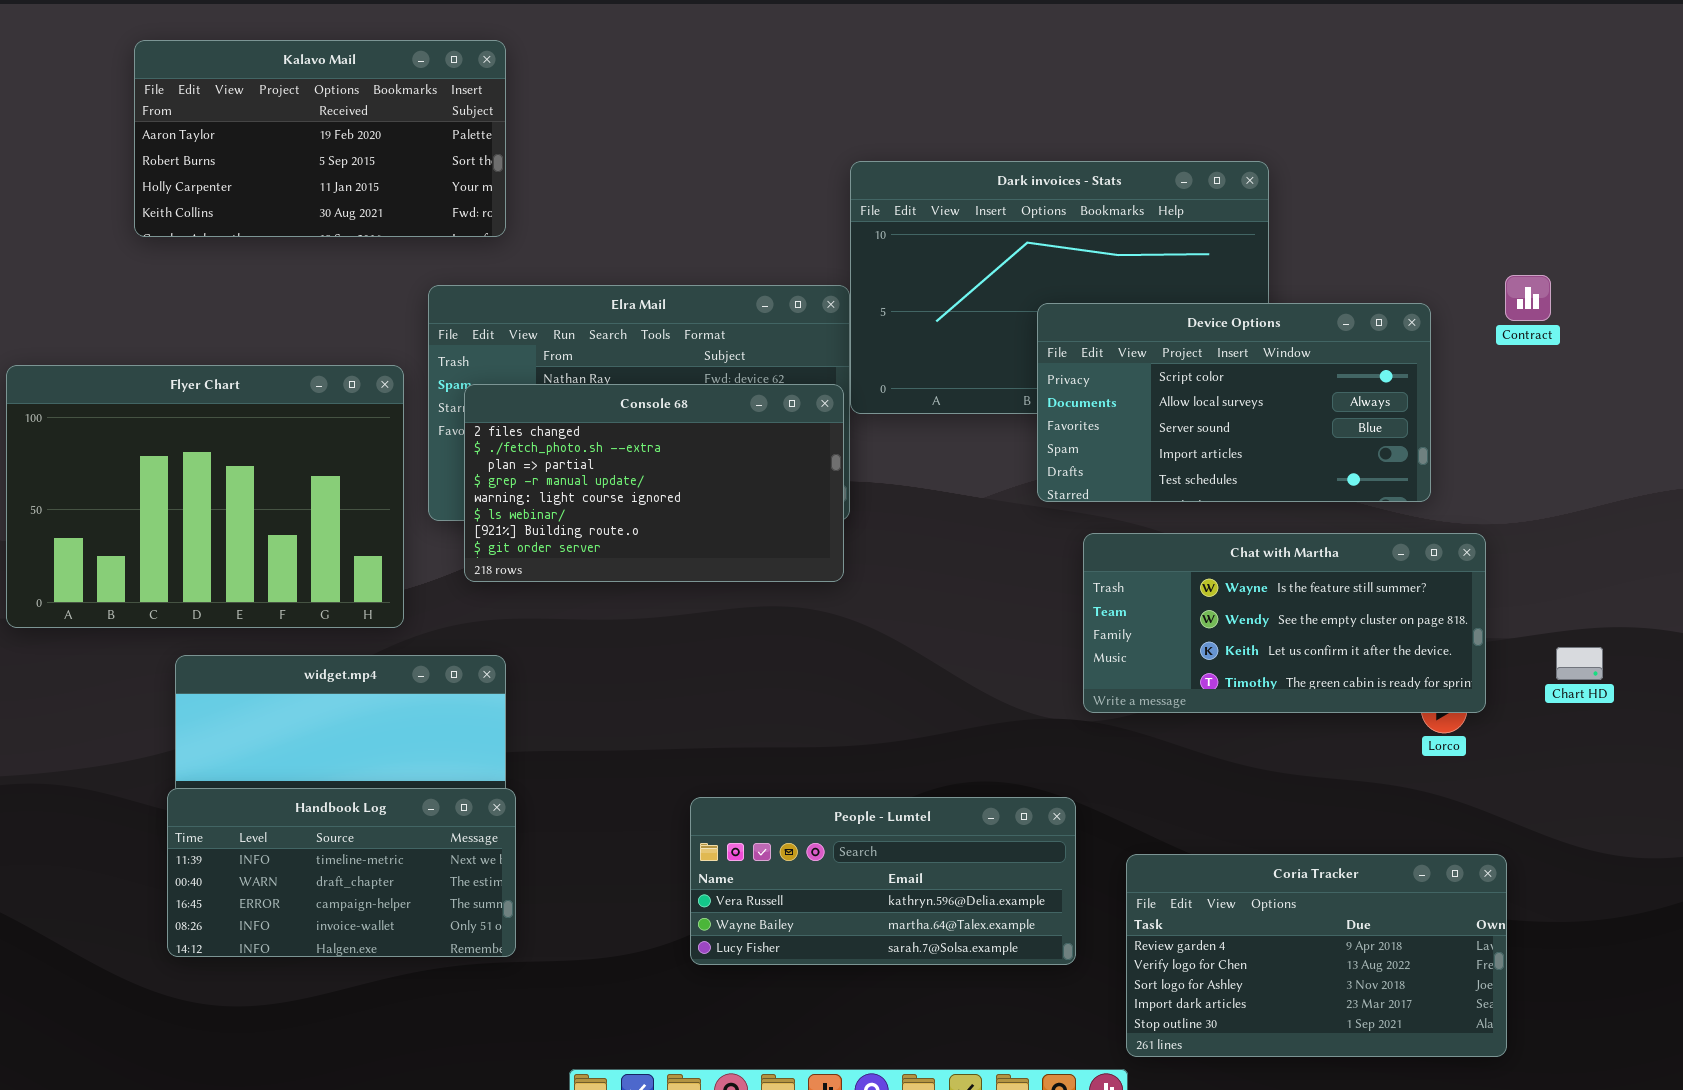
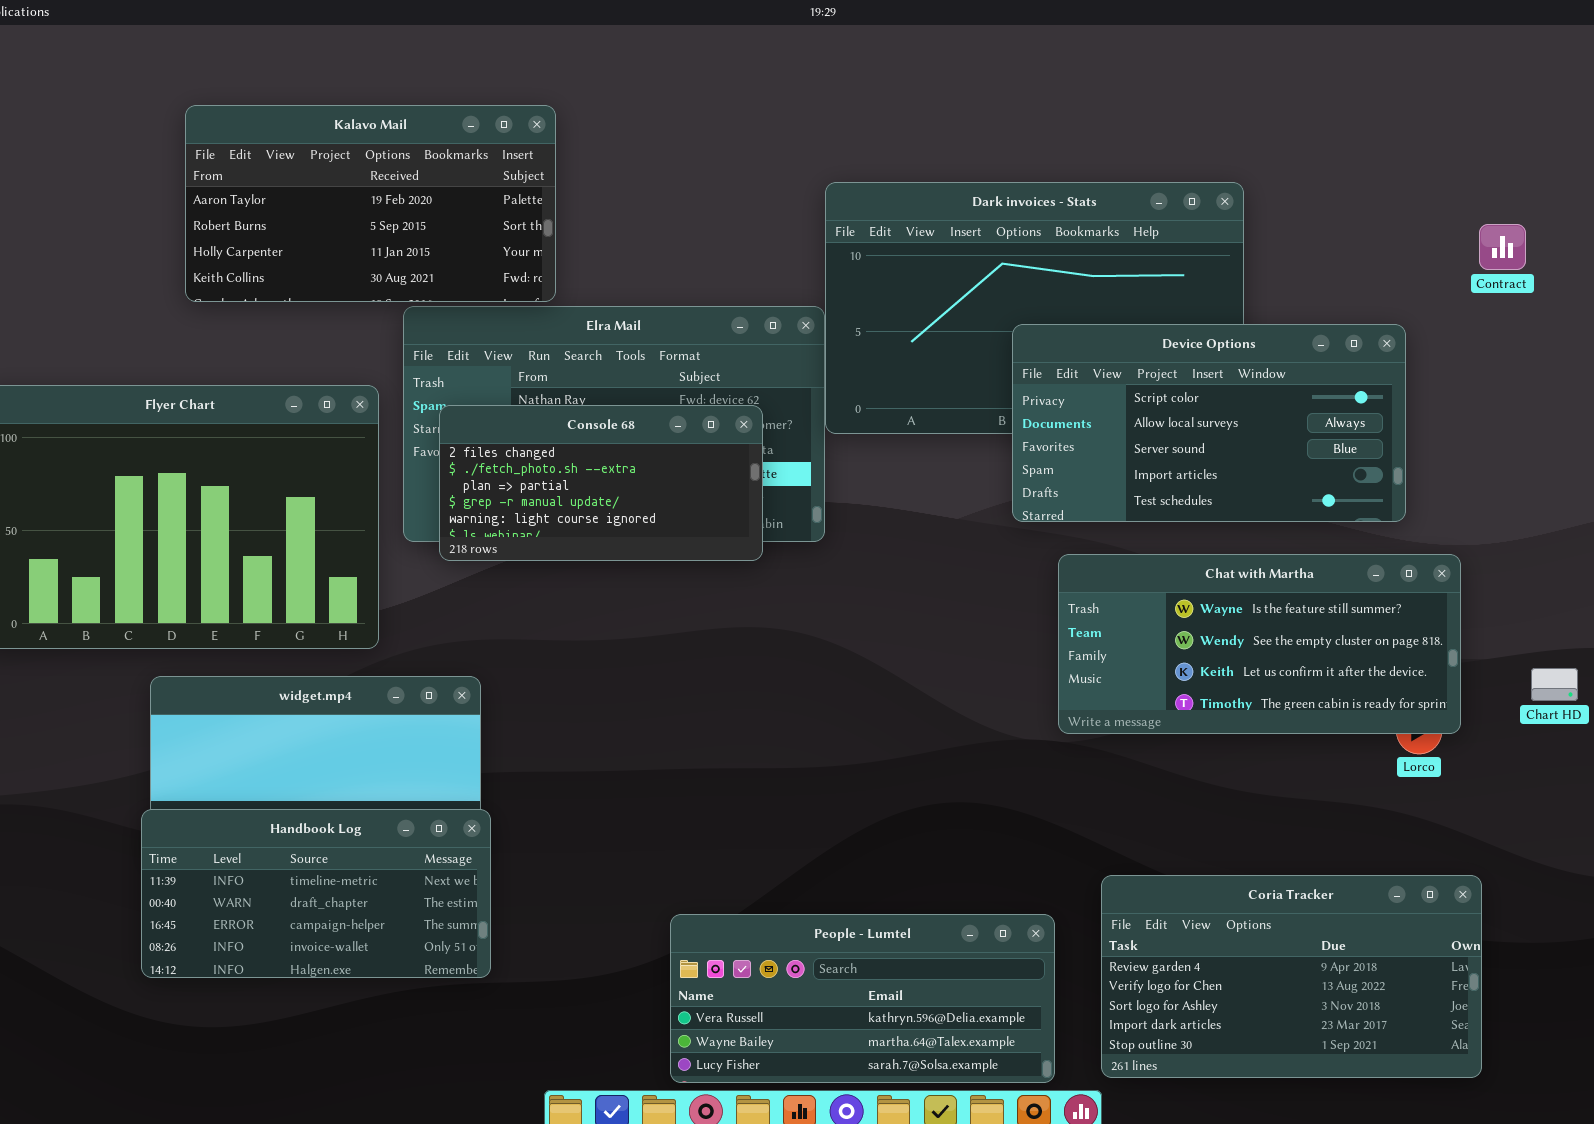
Kalavo Mail: [134,40,506,237] -> [185,105,556,302], moved
Contract: [1505,275,1551,321] -> [1479,224,1526,270], moved
Console 68: [464,384,844,582] -> [439,405,763,561], resized
People - Lumtel: [690,797,1076,965] -> [670,914,1055,1083], moved

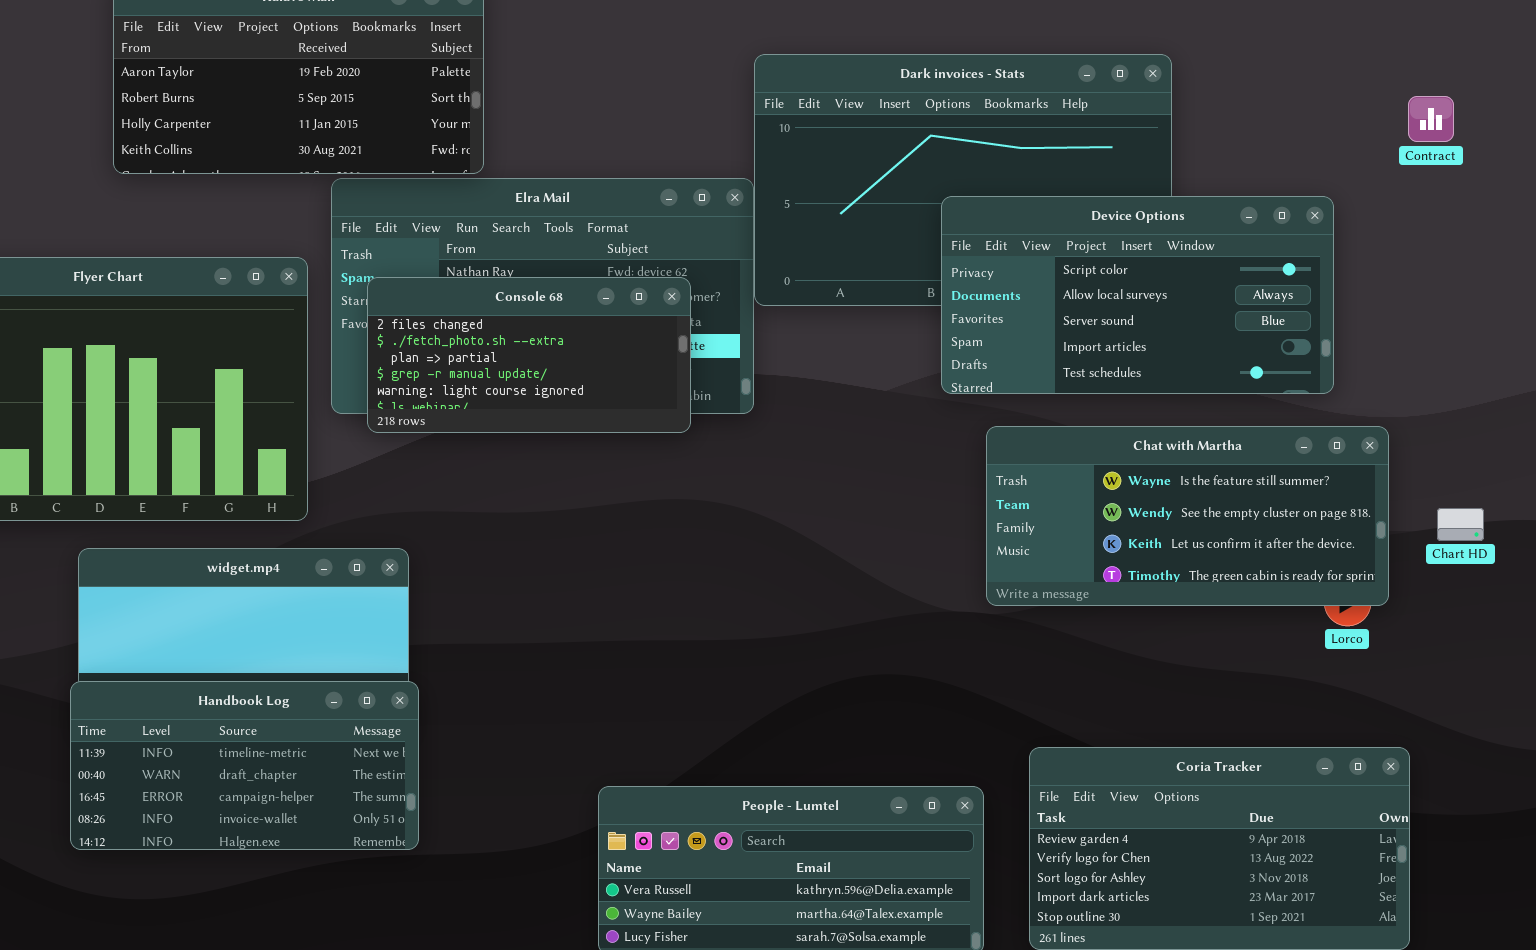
Chart HD: [1531,668,1578,701] -> [1437,508,1484,541], moved

